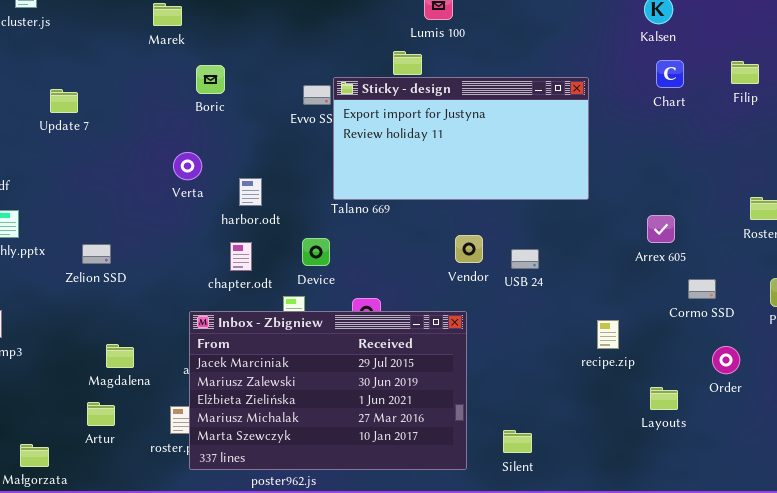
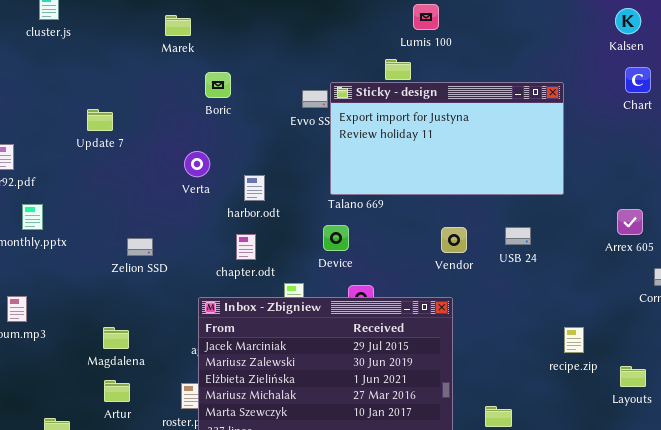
Update 7: [50,89,78,113] -> [87,109,113,131], moved
Device: [302,238,330,266] -> [323,225,349,251], moved
Zelion SSD: [82,244,111,264] -> [127,238,153,256], moved
USB 24: [511,249,539,269] -> [505,227,531,245], moved
recipe.zip: [597,320,619,349] -> [564,327,584,353], moved
Magdalena: [106,344,134,368] -> [103,327,129,349], moved

